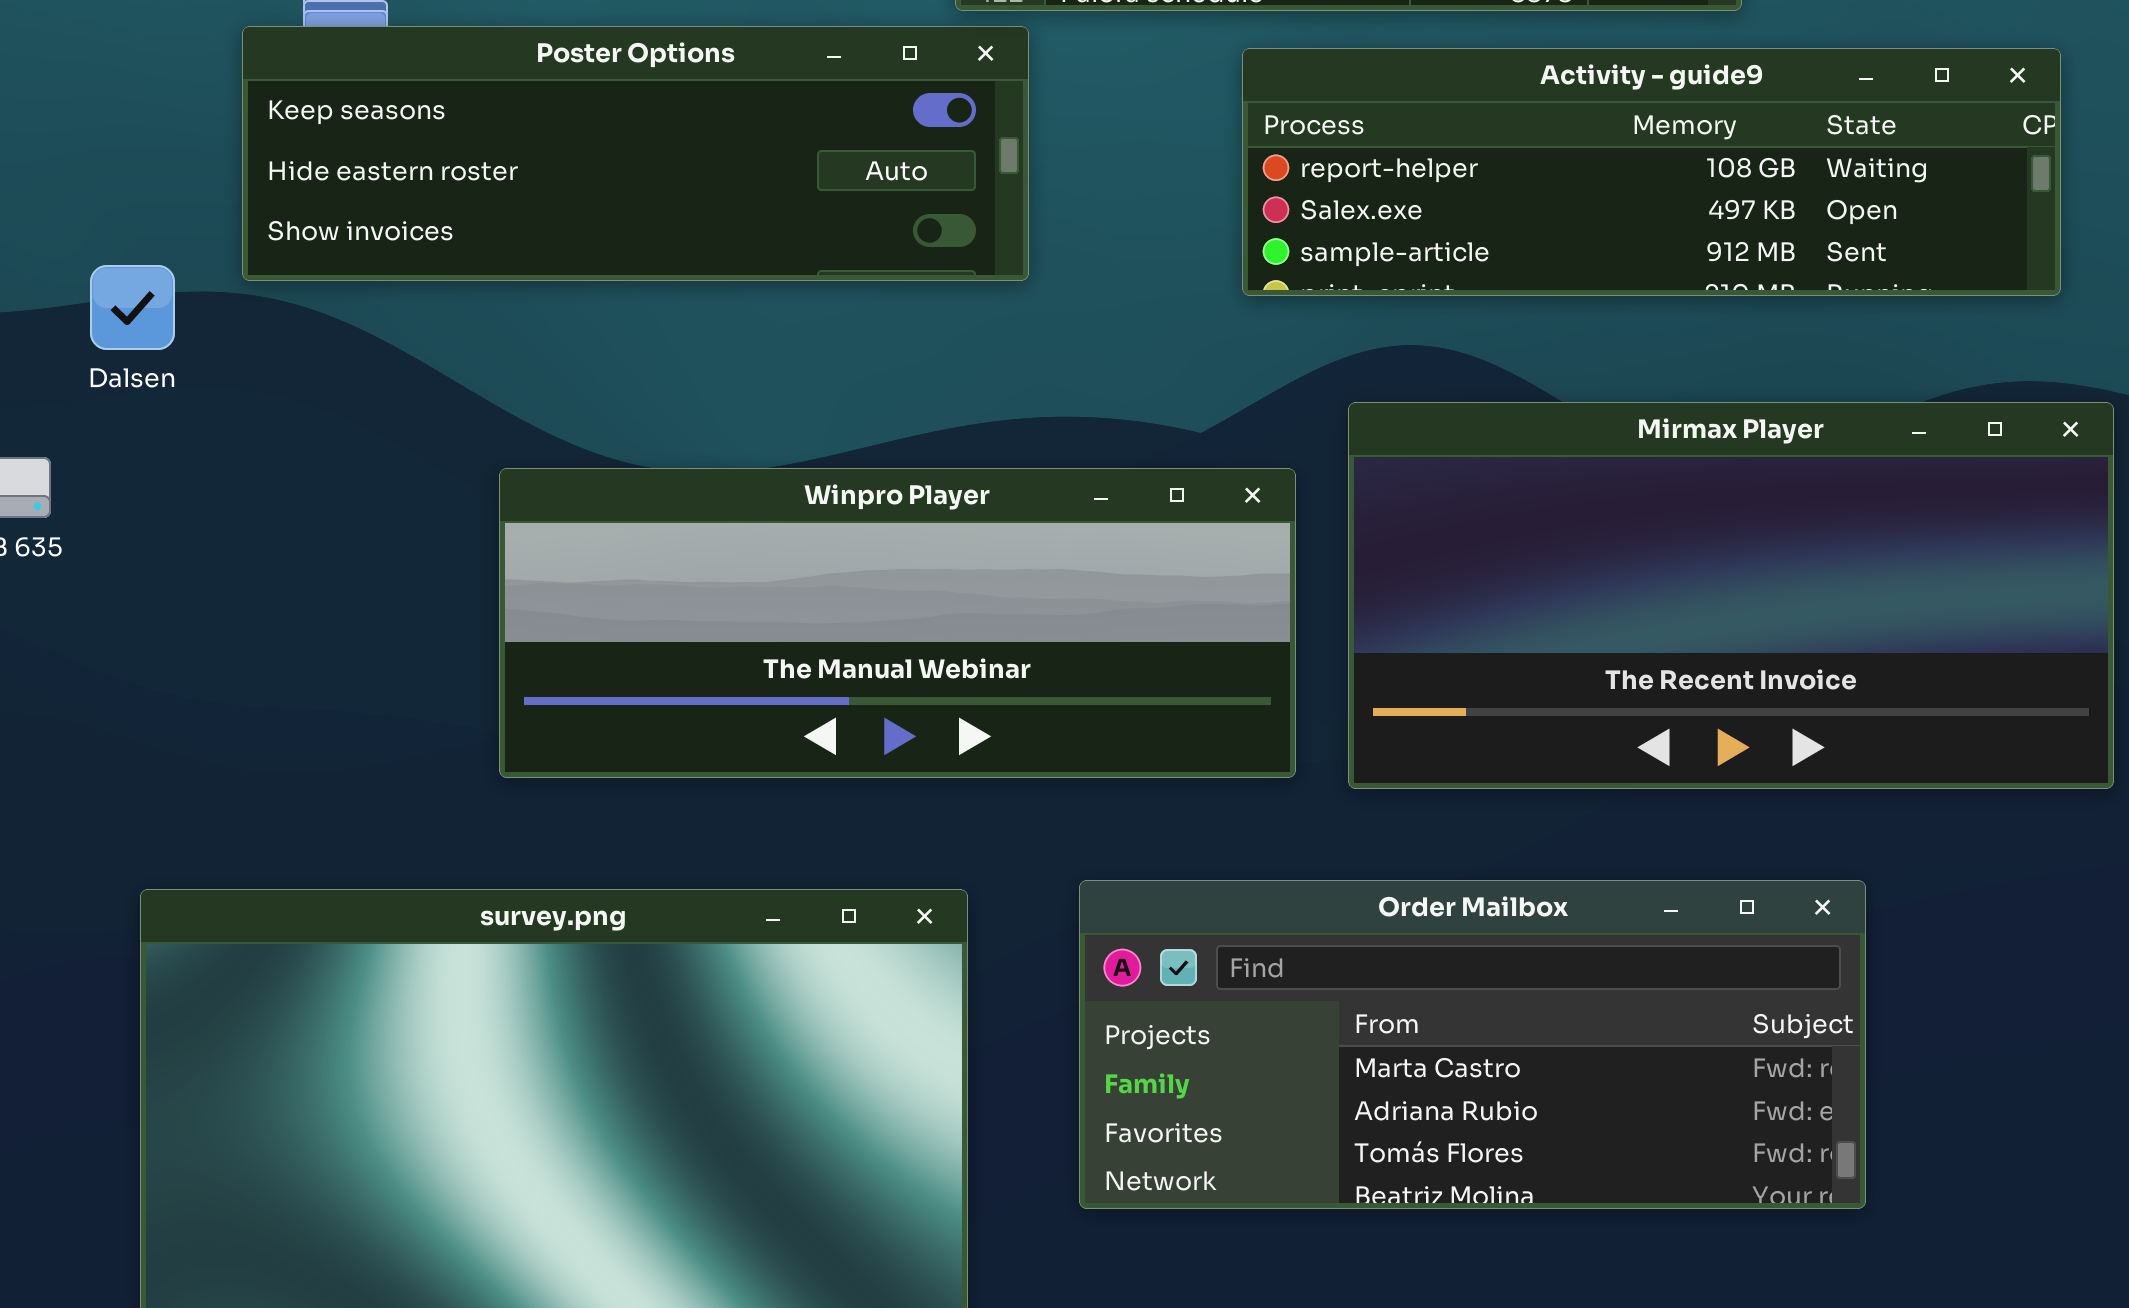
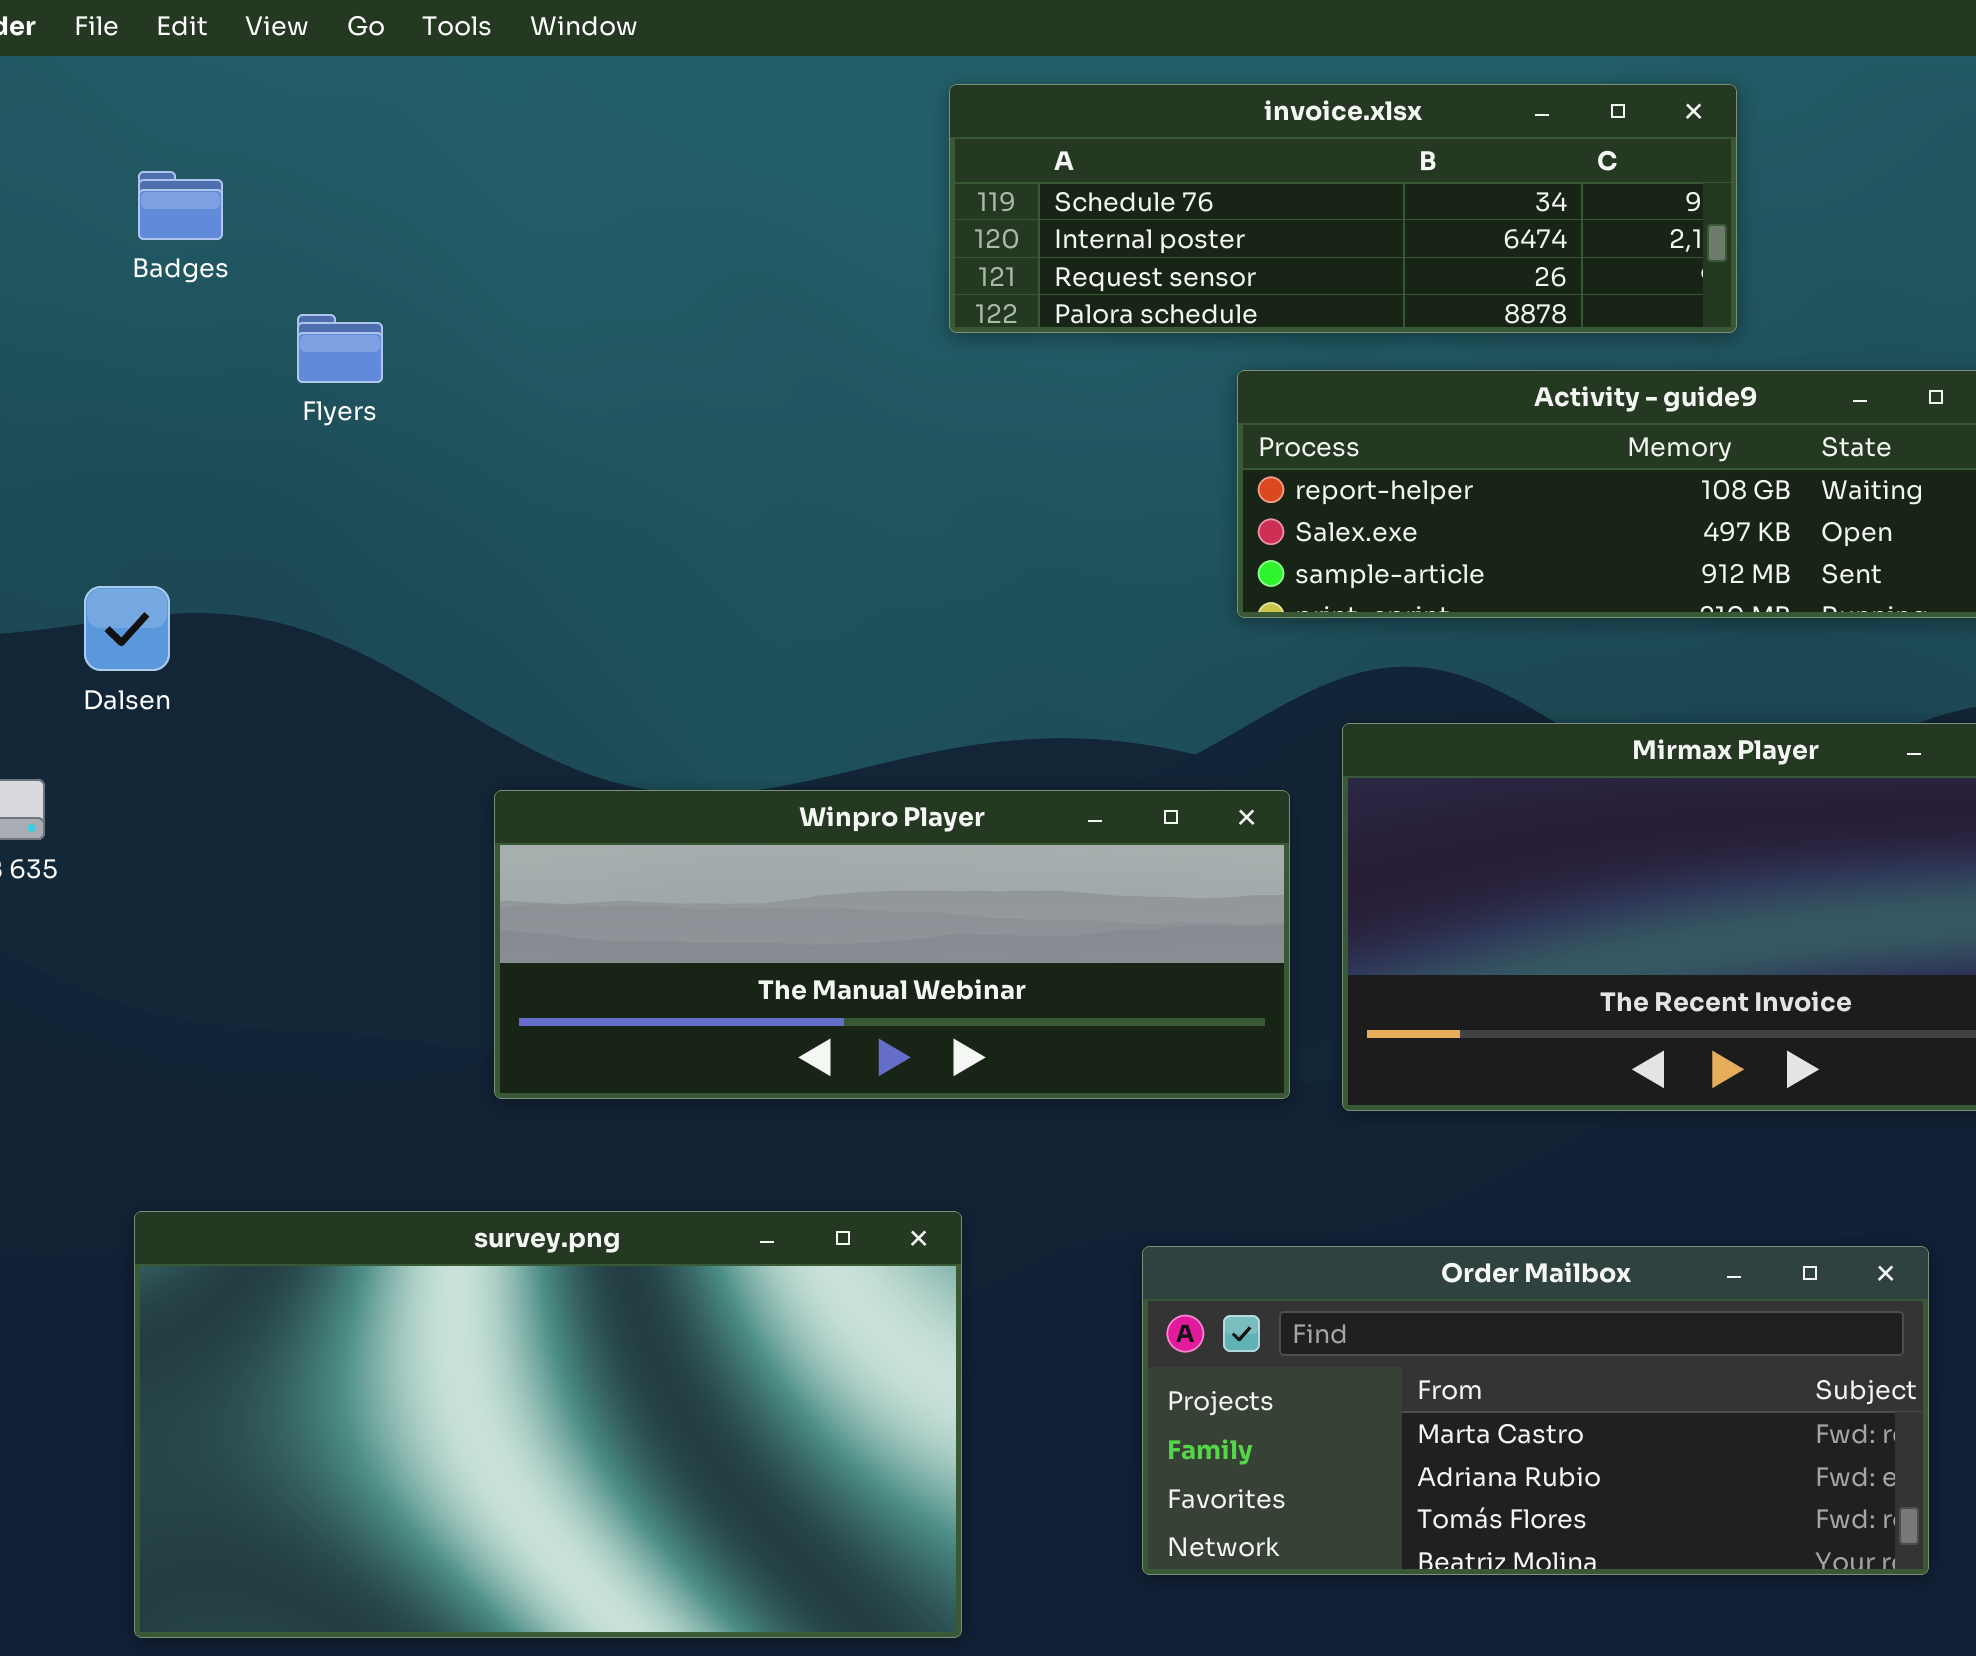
Poster Options: [242,26,1029,281] -> none, closed
Order Mailbox: [1079,880,1866,1209] -> [1142,1246,1929,1575], moved

